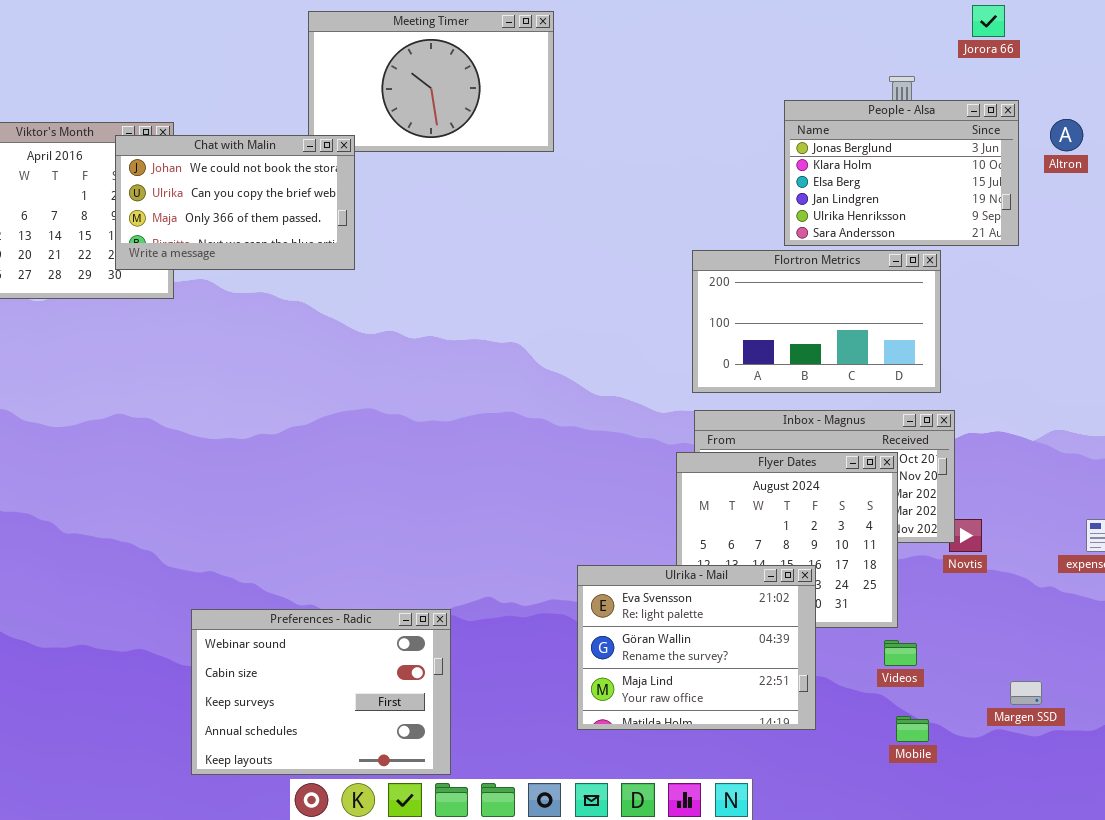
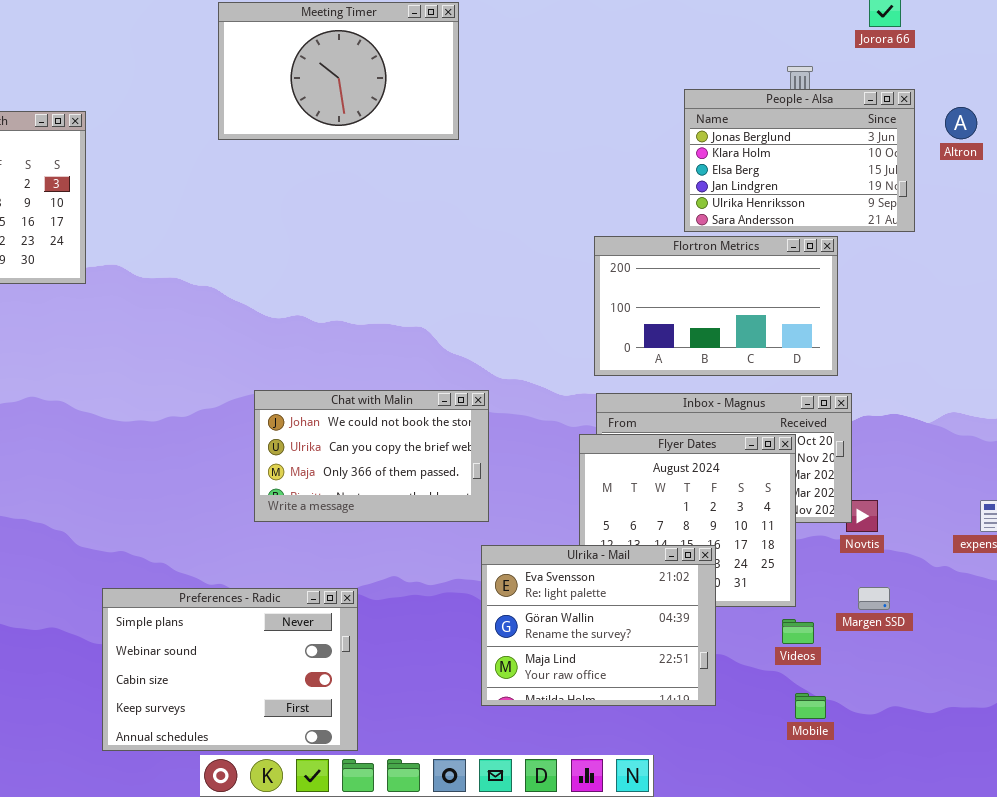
Chat with Malin: [115,135,355,270] -> [254,390,489,522], moved
Preferences - Radic: [191,609,451,775] -> [102,588,358,751], scrolled up 1 row
Margen SSD: [1010,681,1042,705] -> [858,587,890,610], moved

